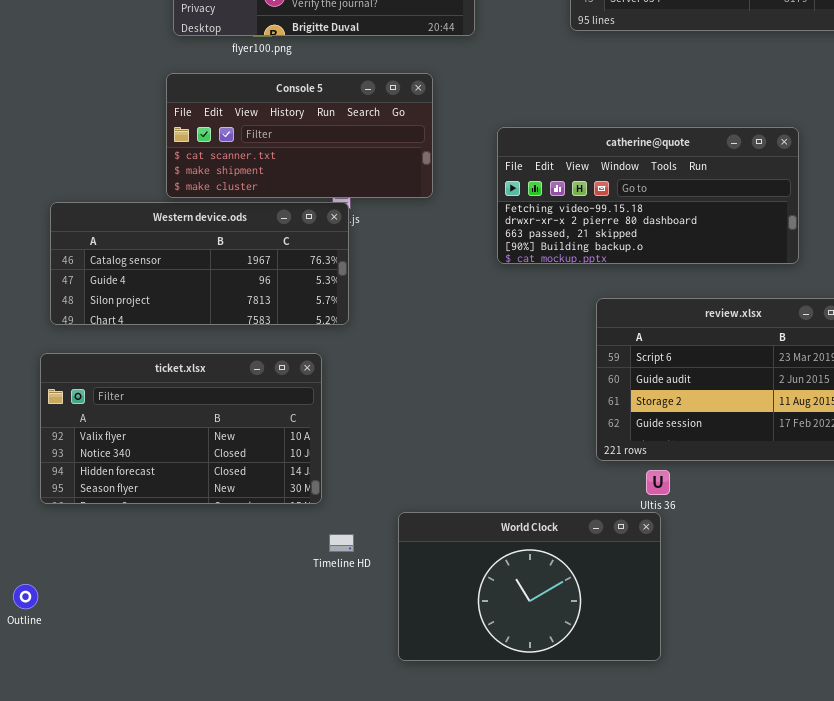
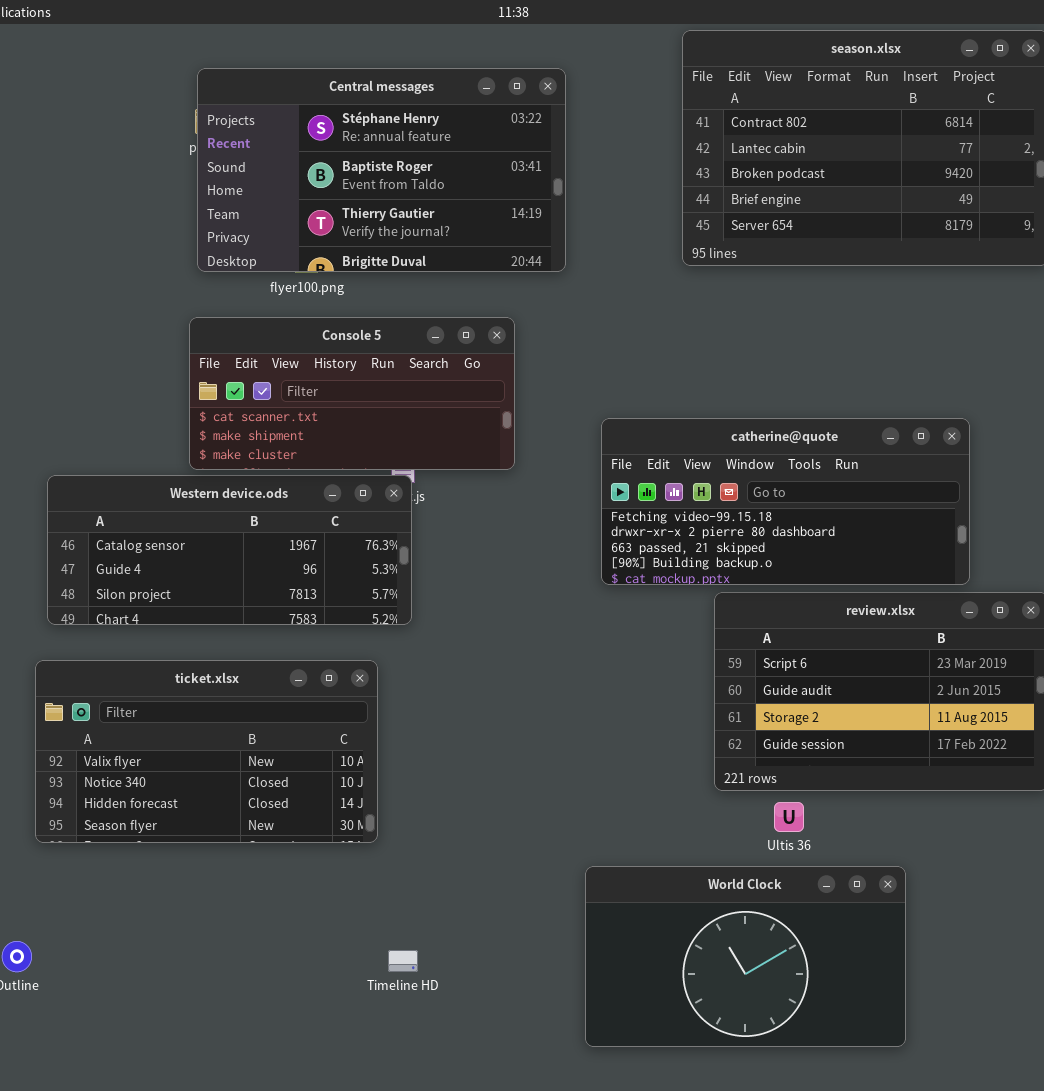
catherine@quote: [497,127,799,264] -> [601,418,970,585], moved
World Clock: [398,512,661,661] -> [585,866,906,1047], moved
Timeline HD: [329,534,354,552] -> [388,950,418,972], moved

